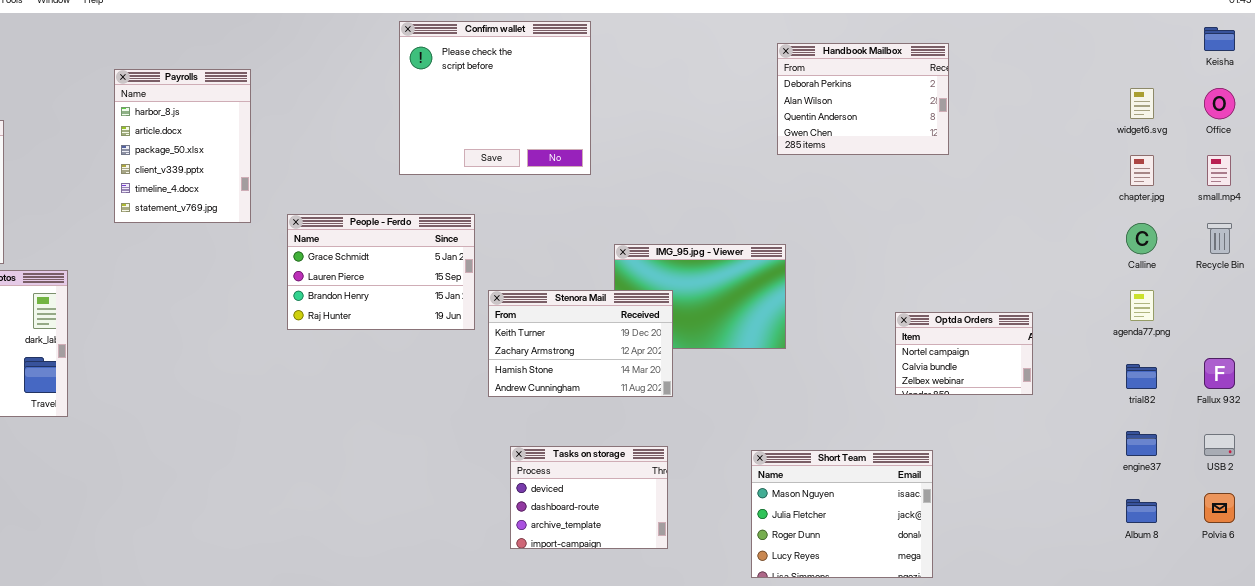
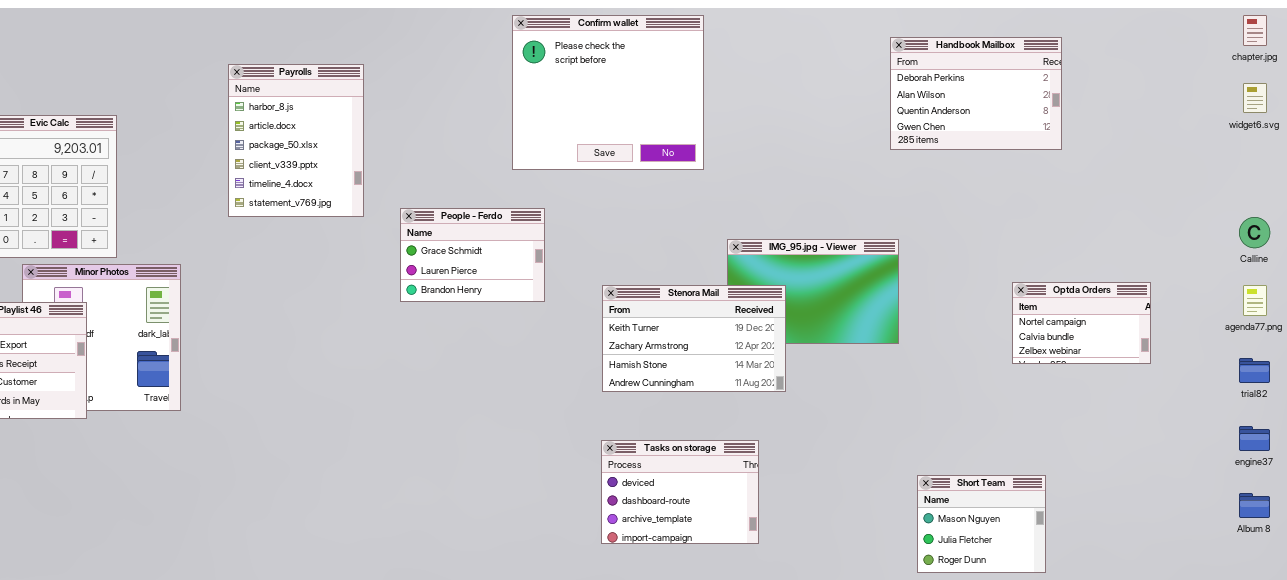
chapter.jpg: [1130,155,1154,186] -> [1243,15,1267,46], moved
People - Ferdo: [287,214,475,330] -> [400,208,545,302], resized
Optda Orders: [895,312,1033,395] -> [1012,282,1151,364], moved
Tasks on storage: [510,446,668,549] -> [601,440,759,544], moved
Short Team: [751,450,933,578] -> [917,475,1046,573], resized

